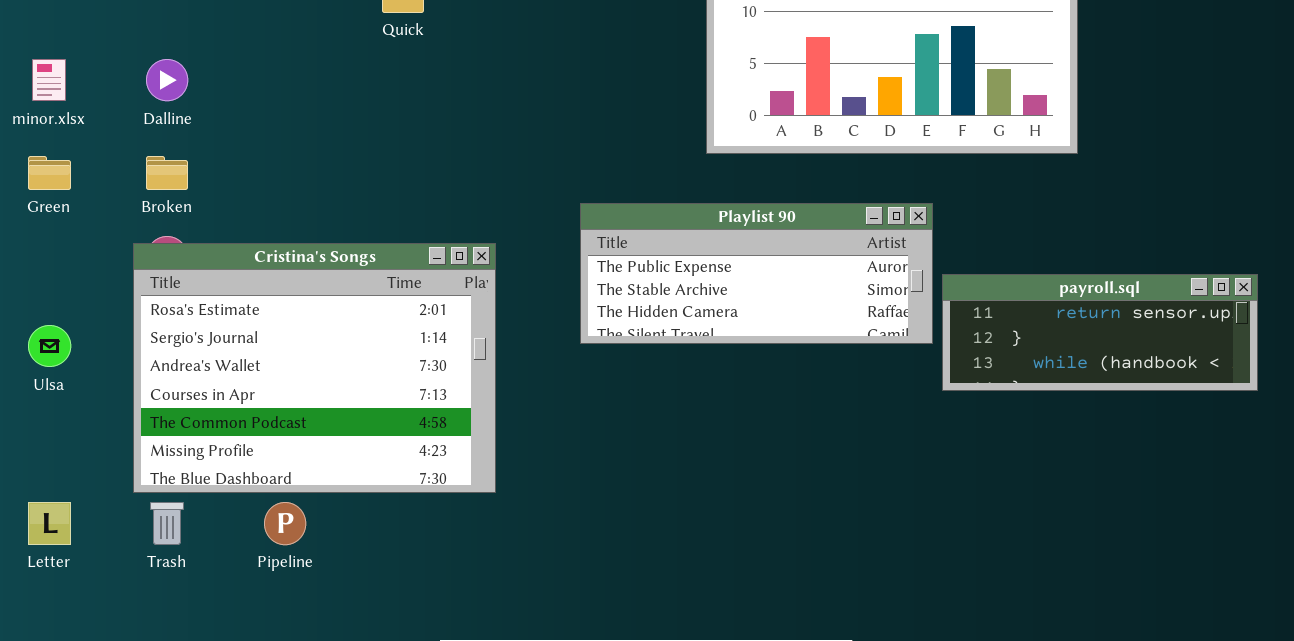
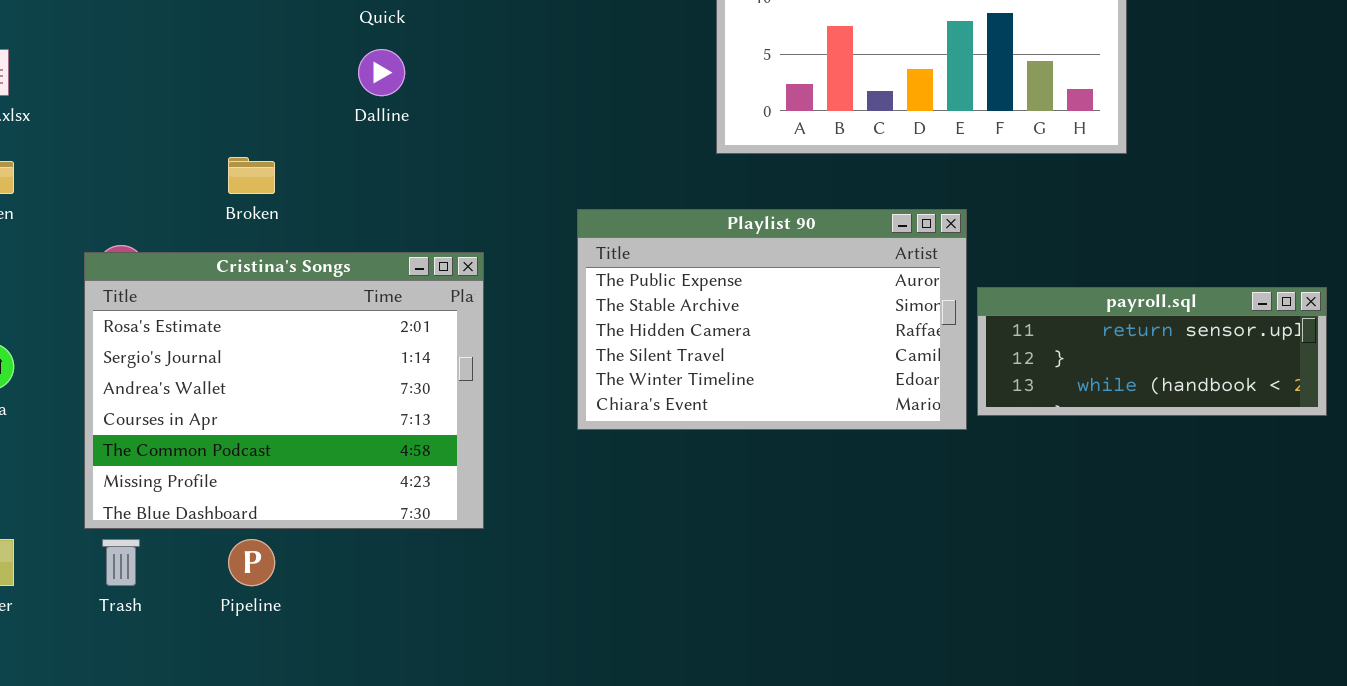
Dalline: [146,59,188,101] -> [358,49,405,96], moved
Broken: [146,156,188,190] -> [228,157,275,194], moved
Playlist 90: [580,203,933,344] -> [577,209,967,430], resized

